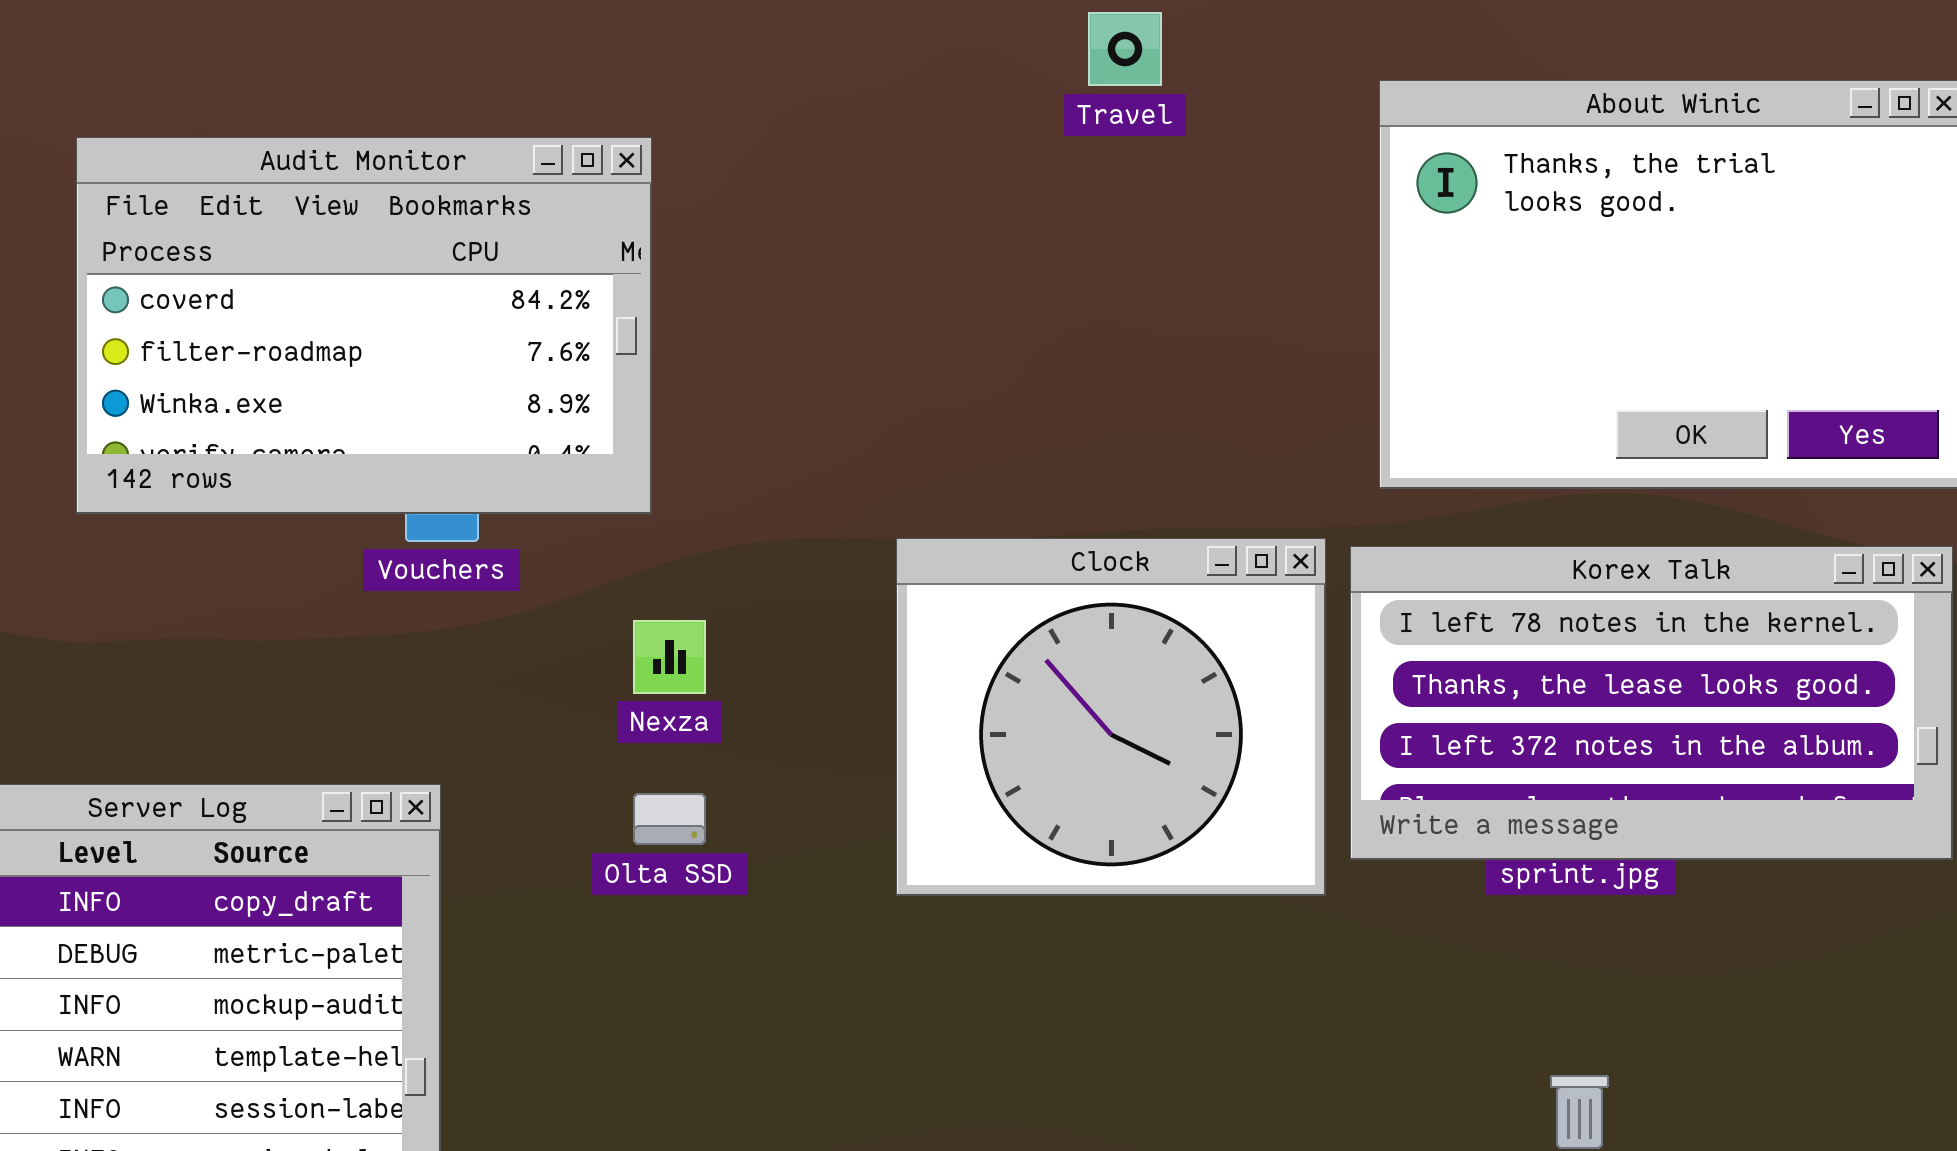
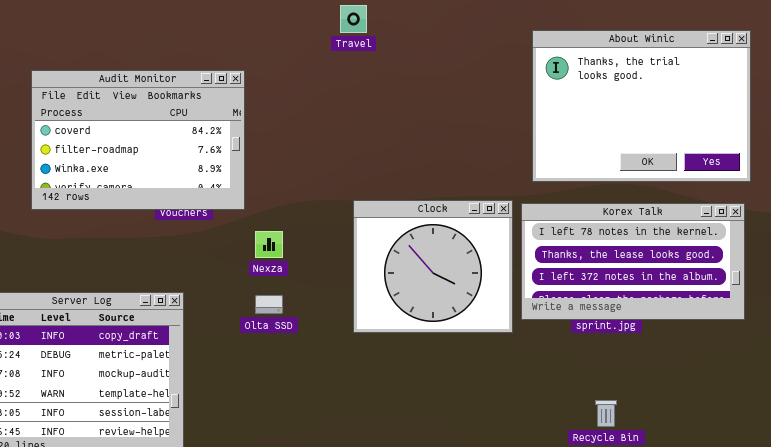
Travel: [1088,12,1162,86] -> [340,5,367,33], moved
Audit Monitor: [76,137,652,514] -> [31,70,245,210], moved

